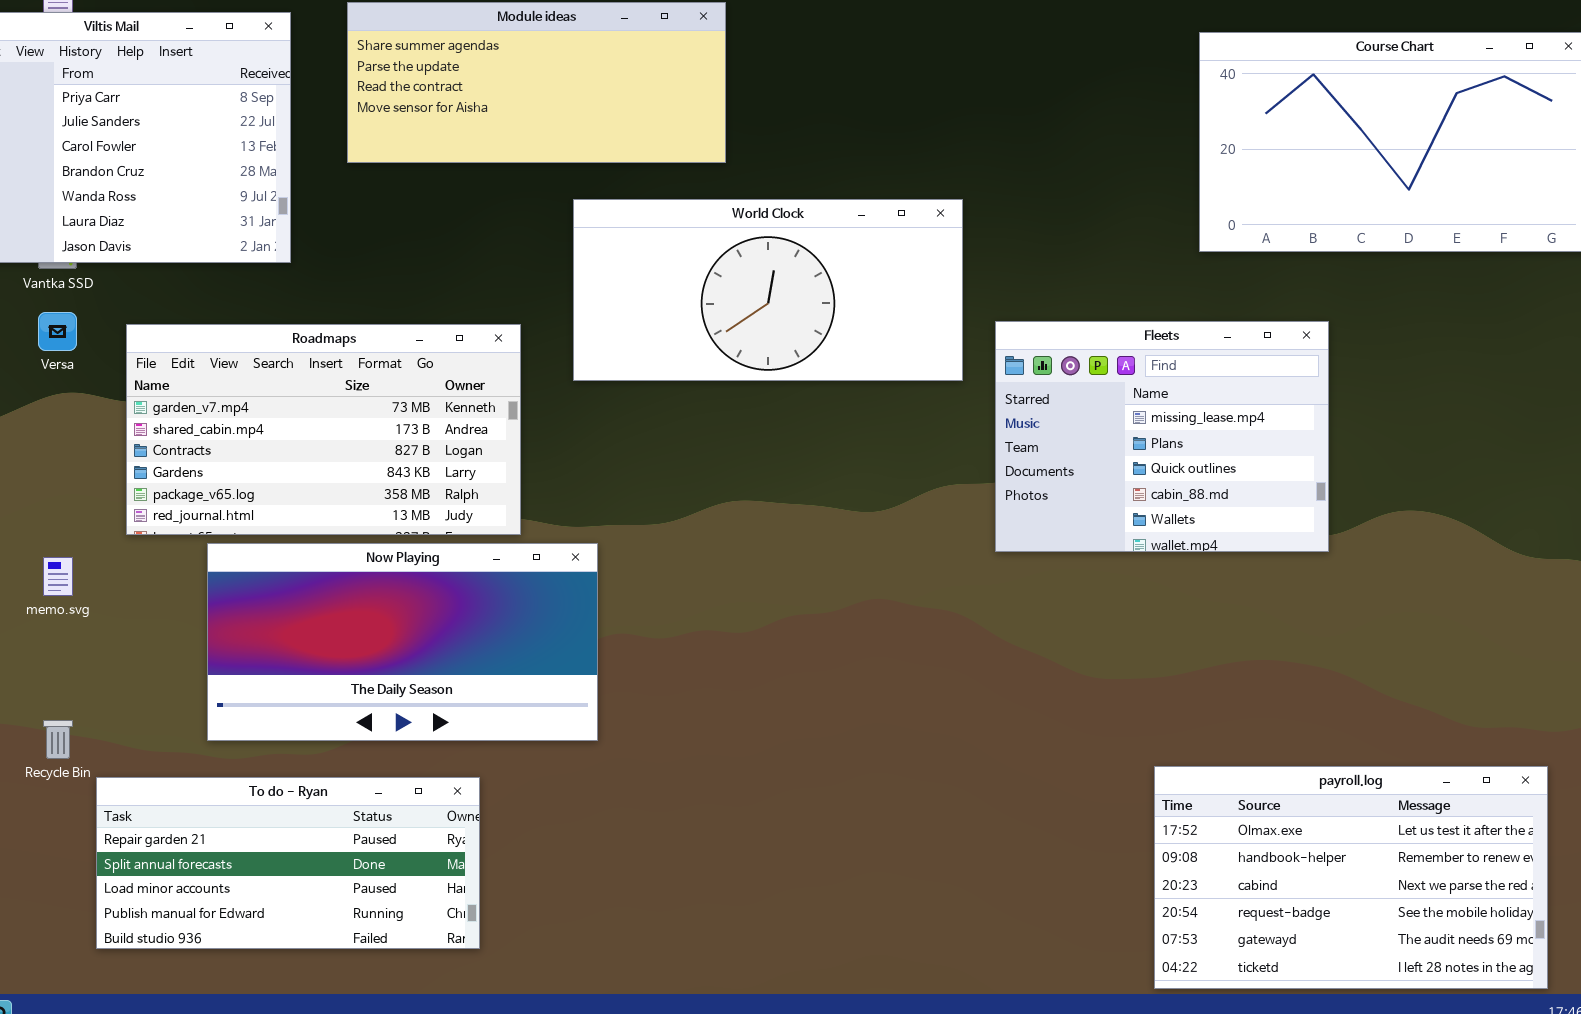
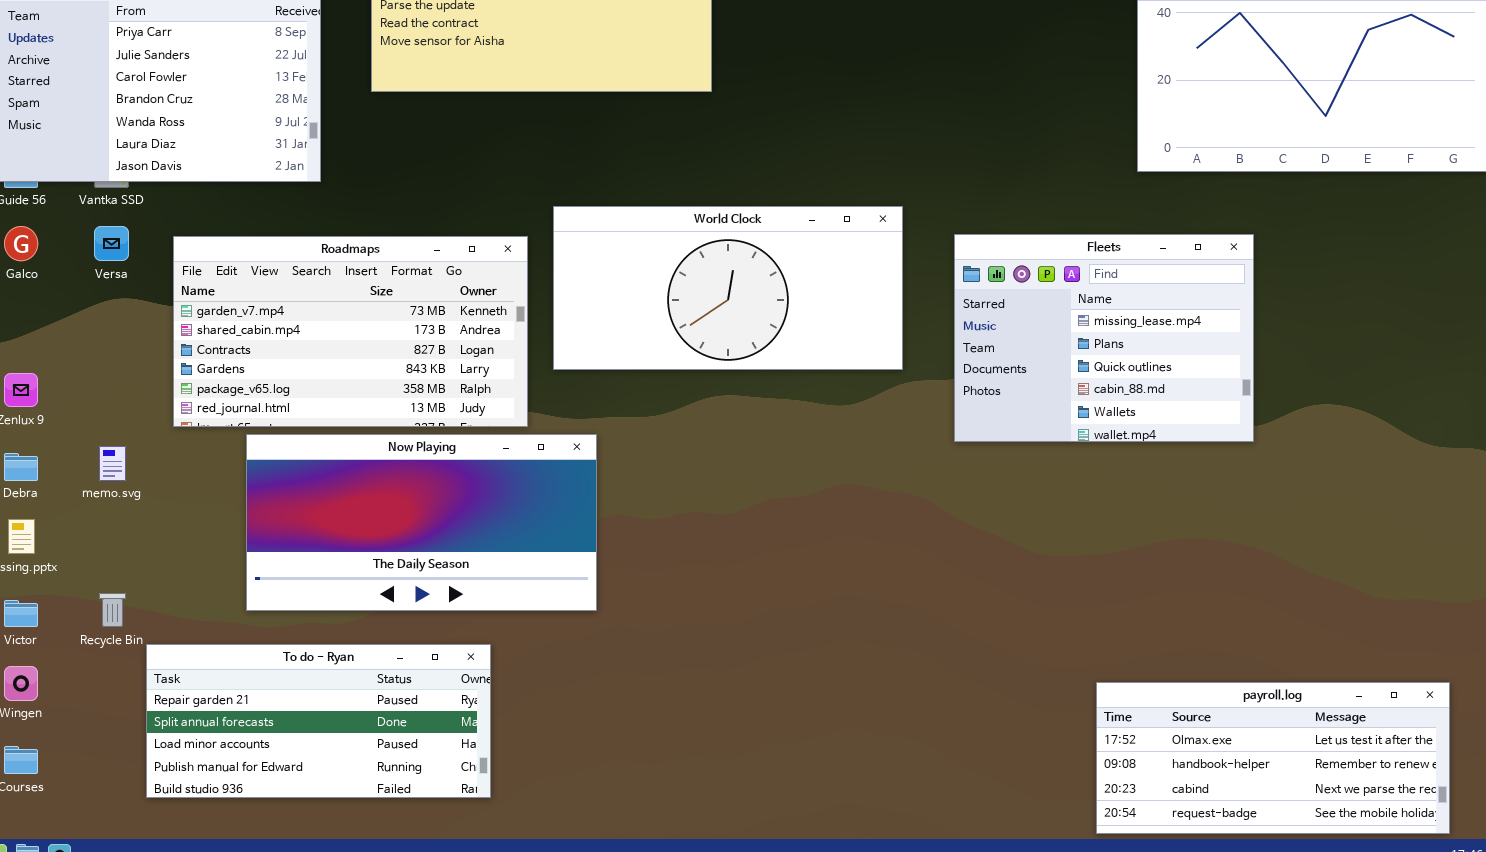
World Clock: [573,199,963,381] -> [553,206,903,370], moved
payroll.log: [1154,766,1548,989] -> [1096,682,1450,834], resized

